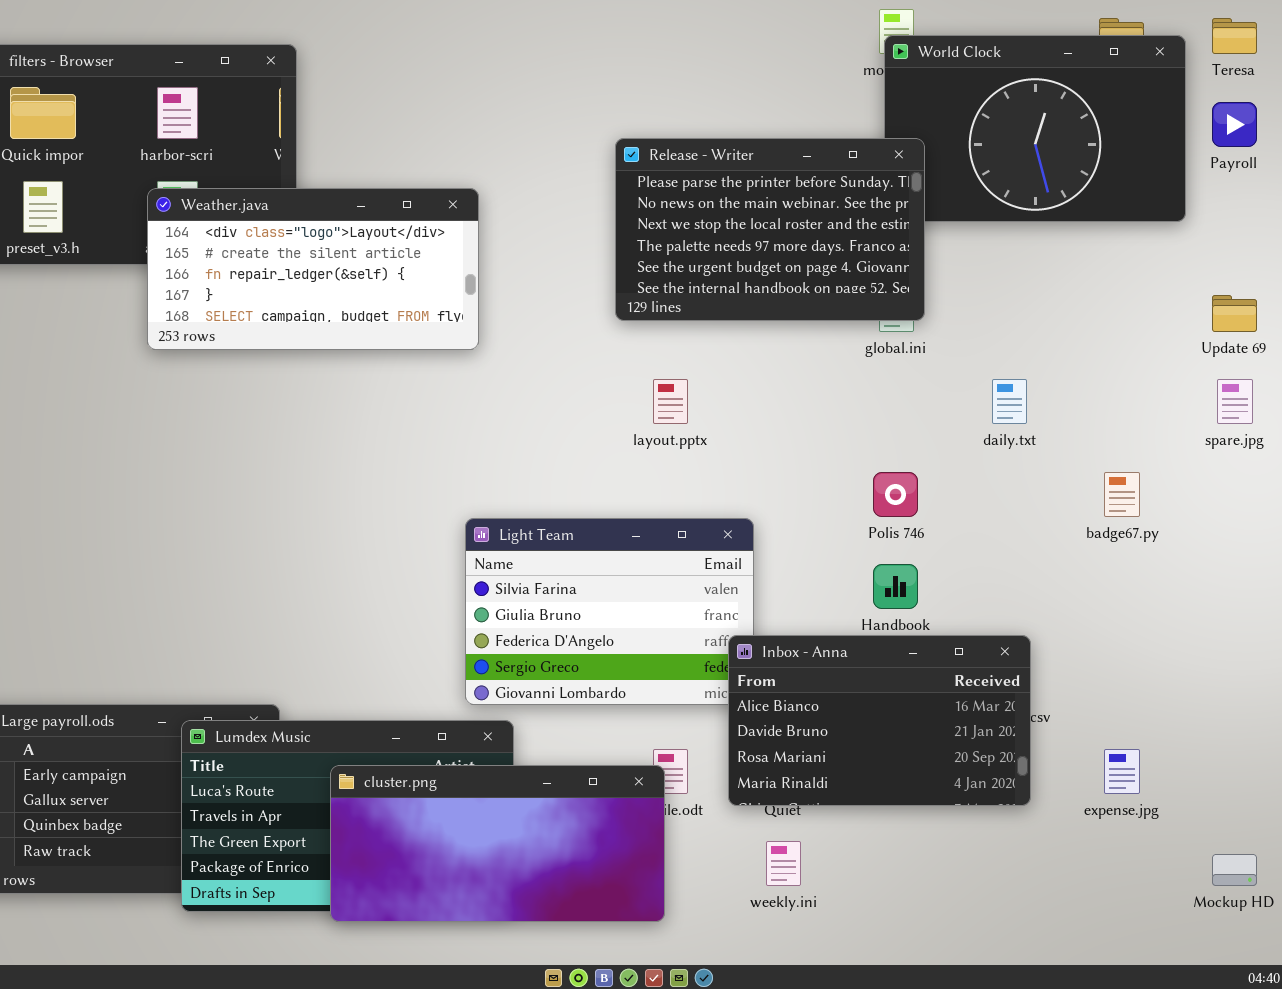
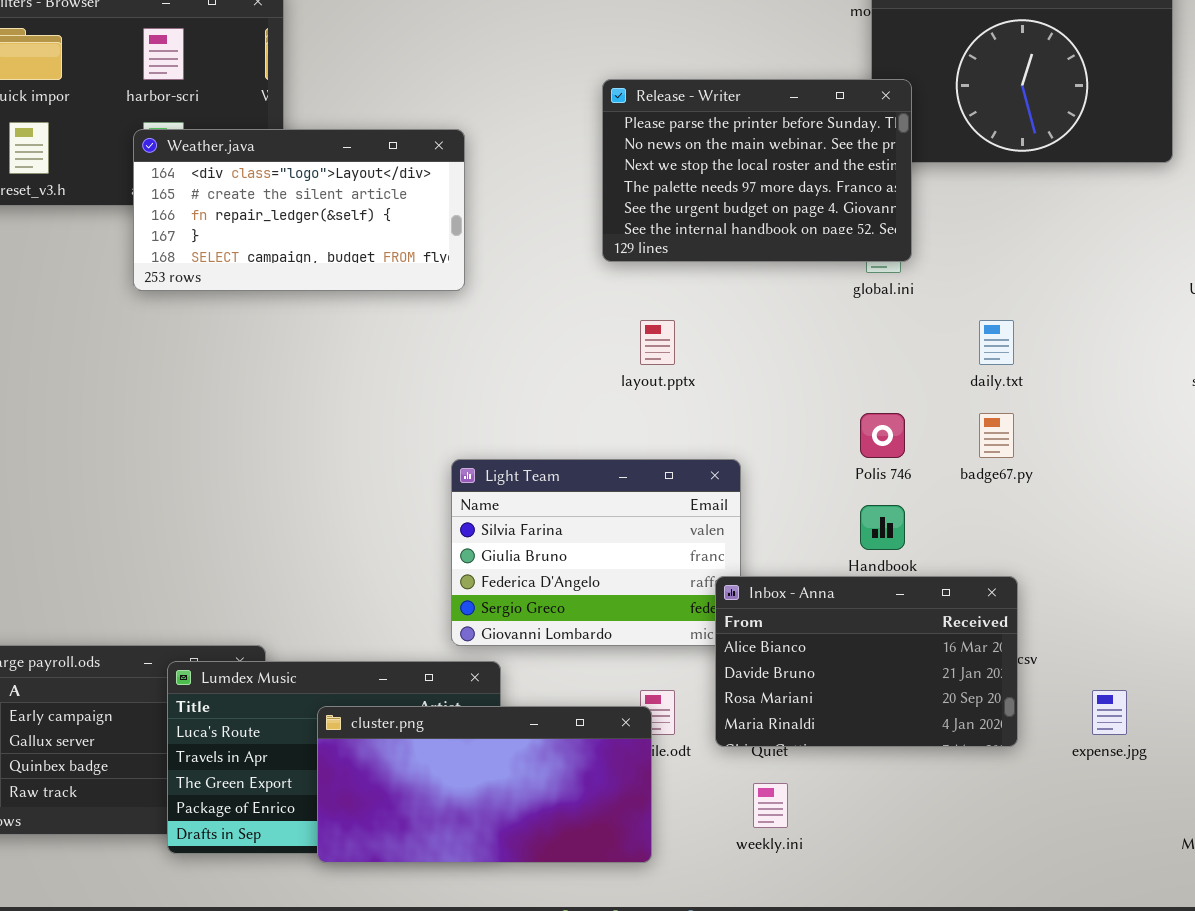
badge67.py: [1104,472,1140,517] -> [979,413,1014,458], moved

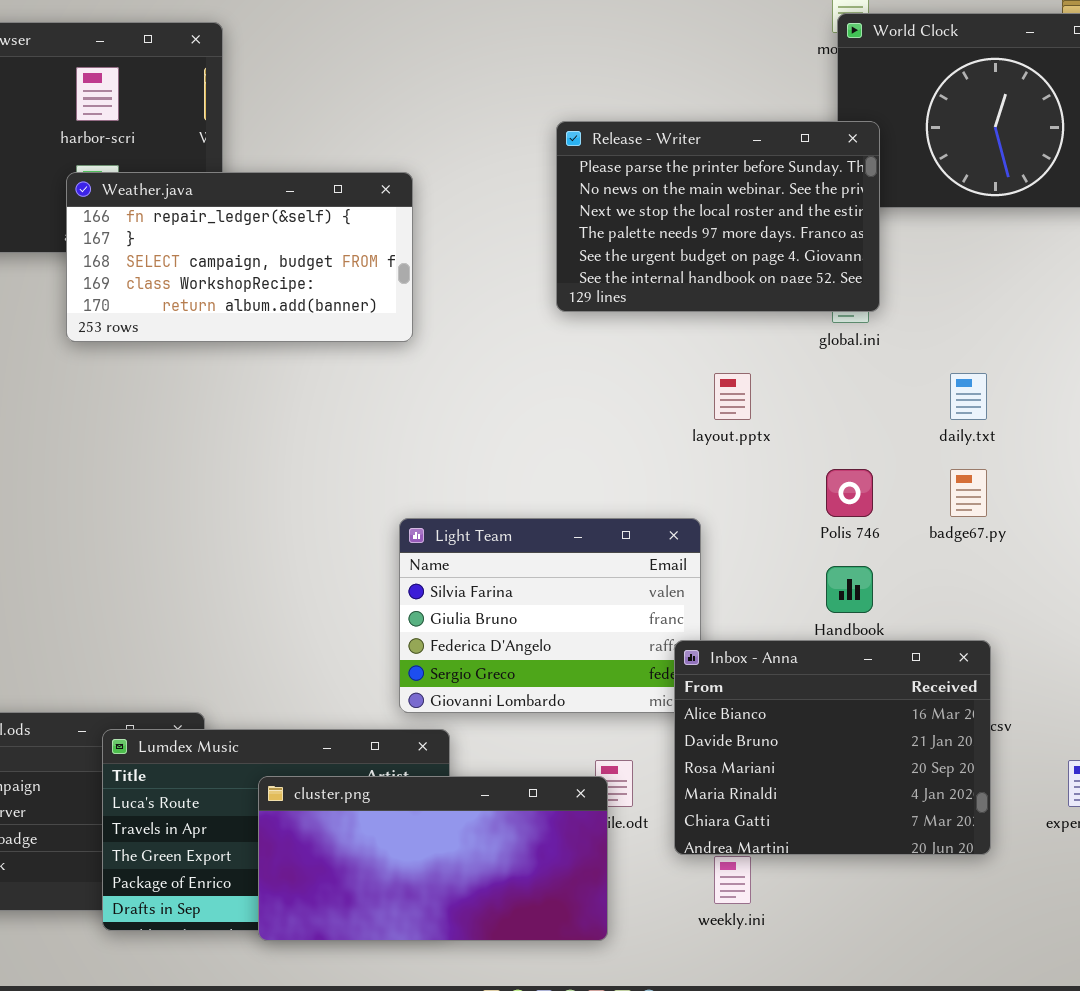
Weather.java: [133,129,465,291] -> [66,172,413,342], scrolled down 2 rows
layout.pptx: [640,320,675,365] -> [714,373,751,420], moved
Inbox - Anna: [715,576,1018,747] -> [674,640,991,855], resized

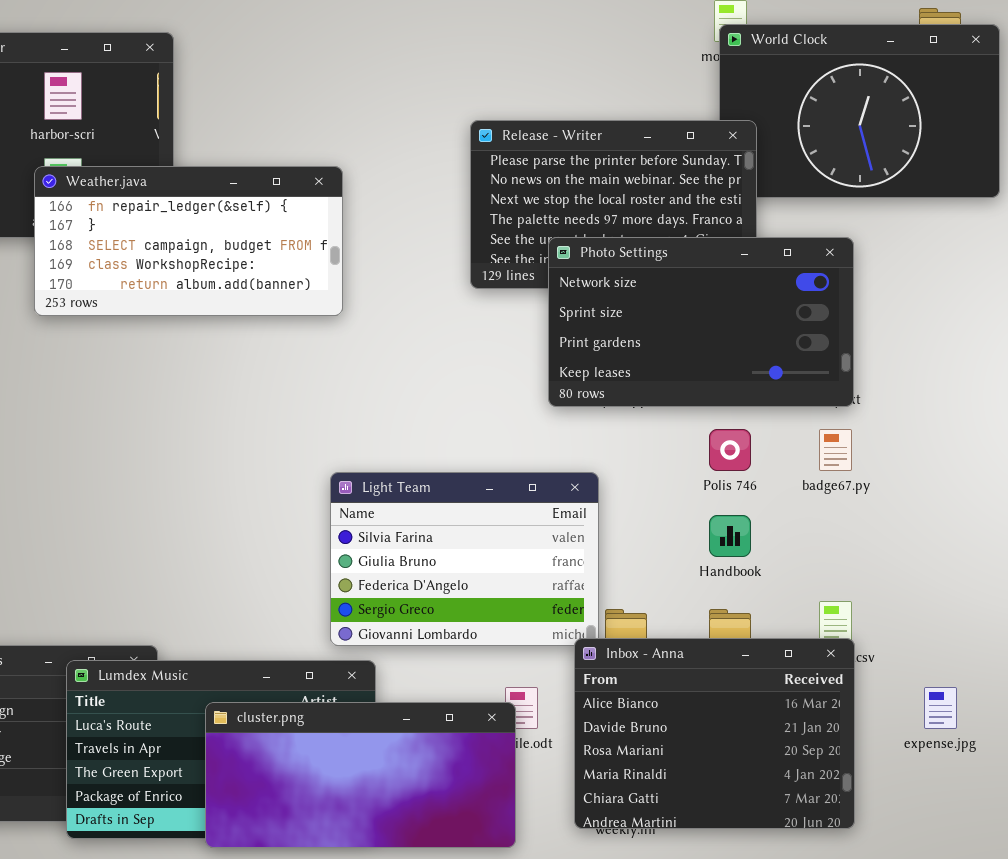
Photo Settings: none -> [548,237,854,407], opened
Inbox - Anna: [674,640,991,855] -> [574,638,855,829], moved

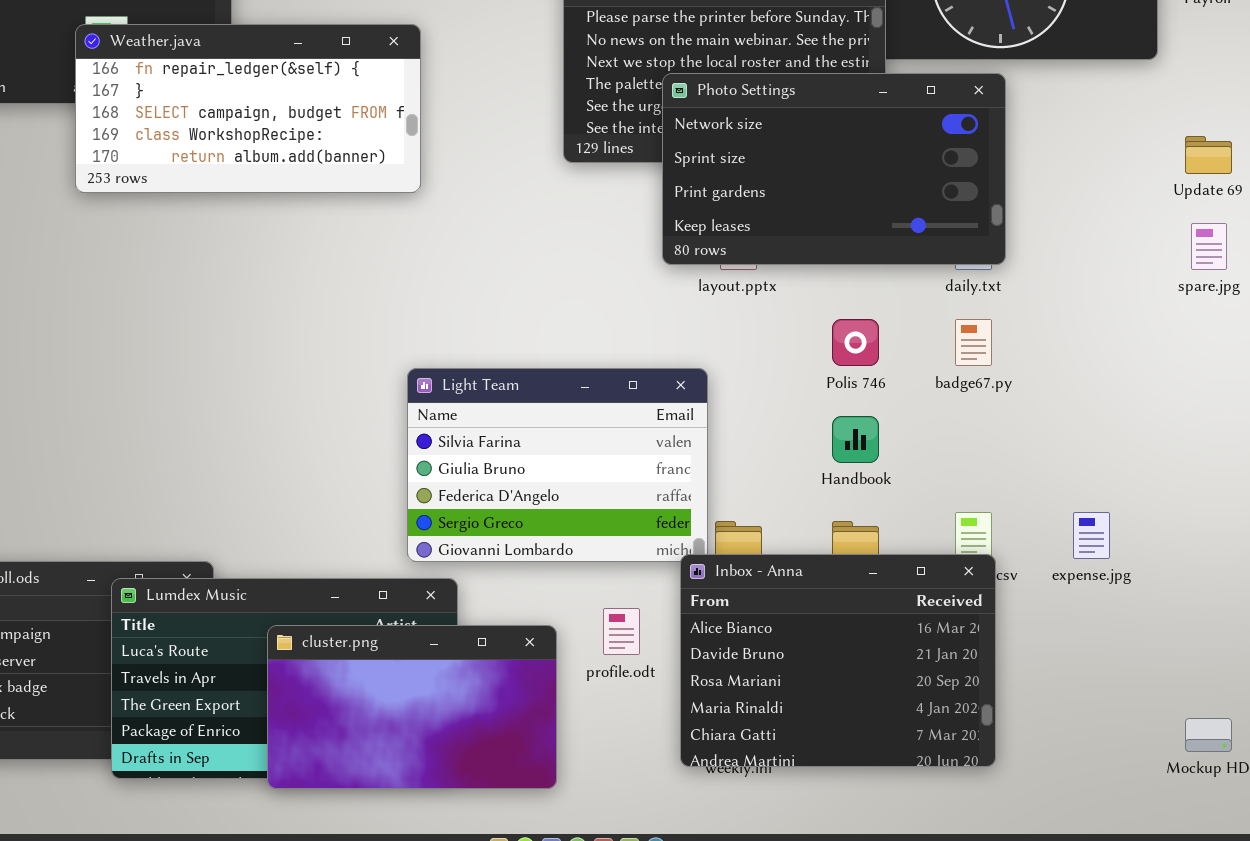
Photo Settings: [548,237,854,407] -> [662,73,1006,265], moved
expense.jpg: [924,687,957,729] -> [1073,512,1110,559], moved
cluster.png: [205,702,516,848] -> [267,625,557,789], resized

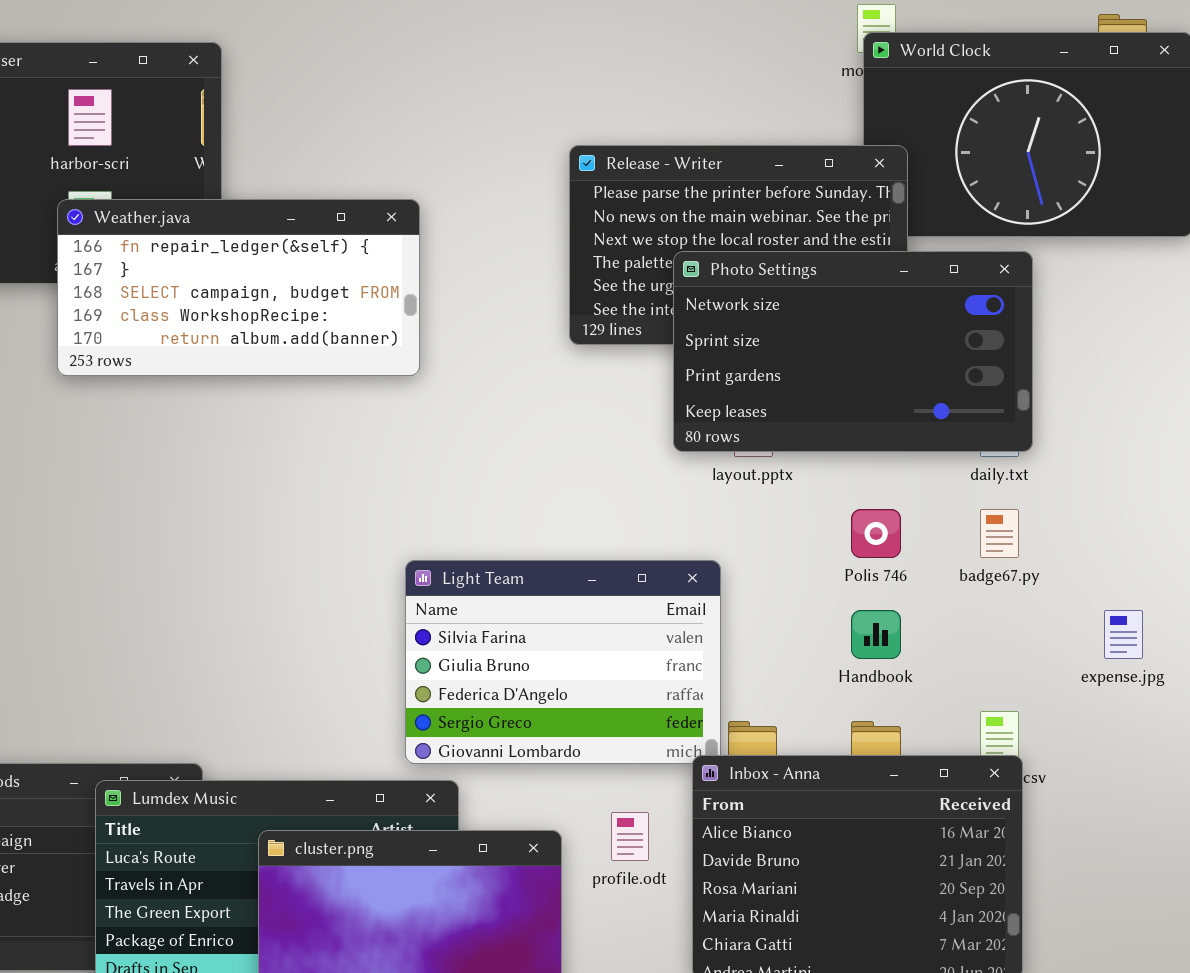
expense.jpg: [1073,512,1110,559] -> [1104,610,1143,659], moved

